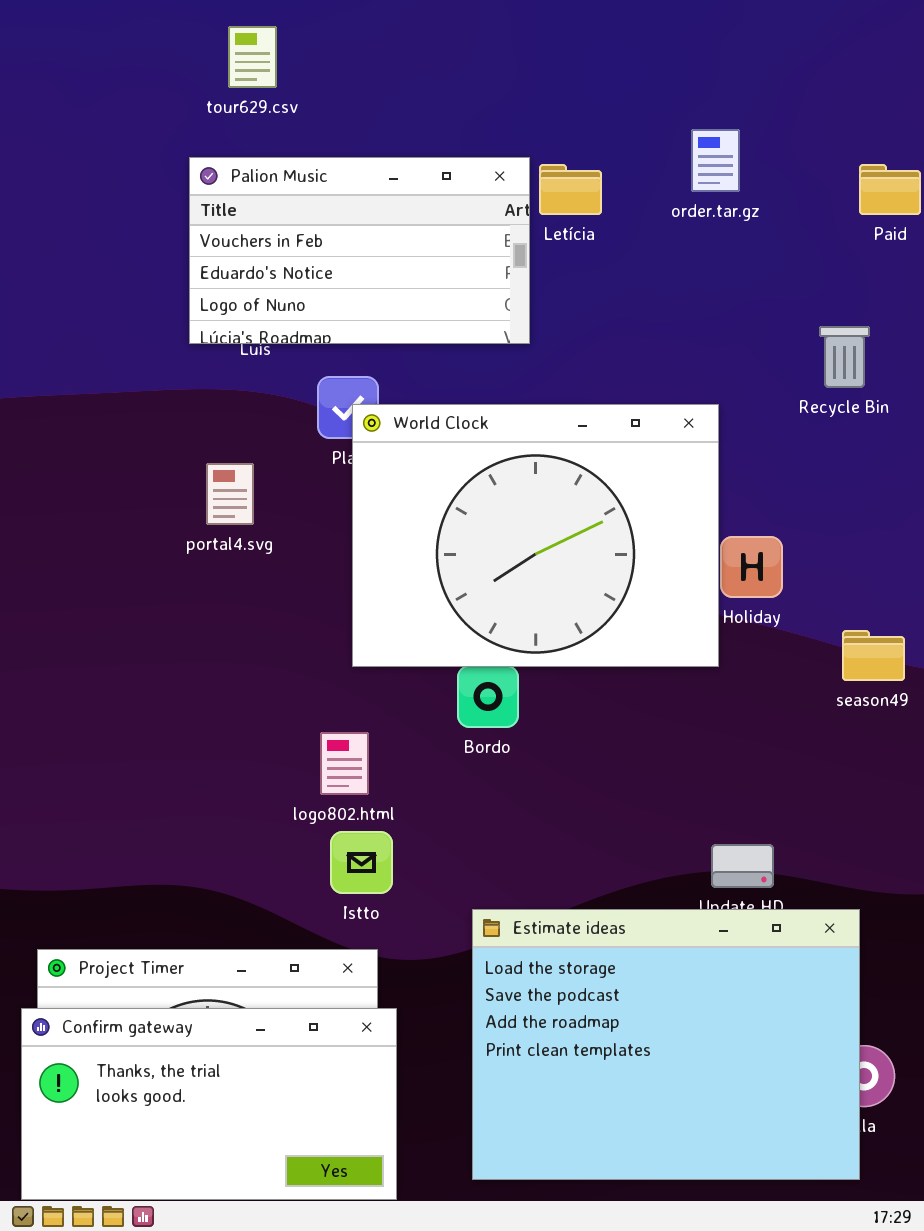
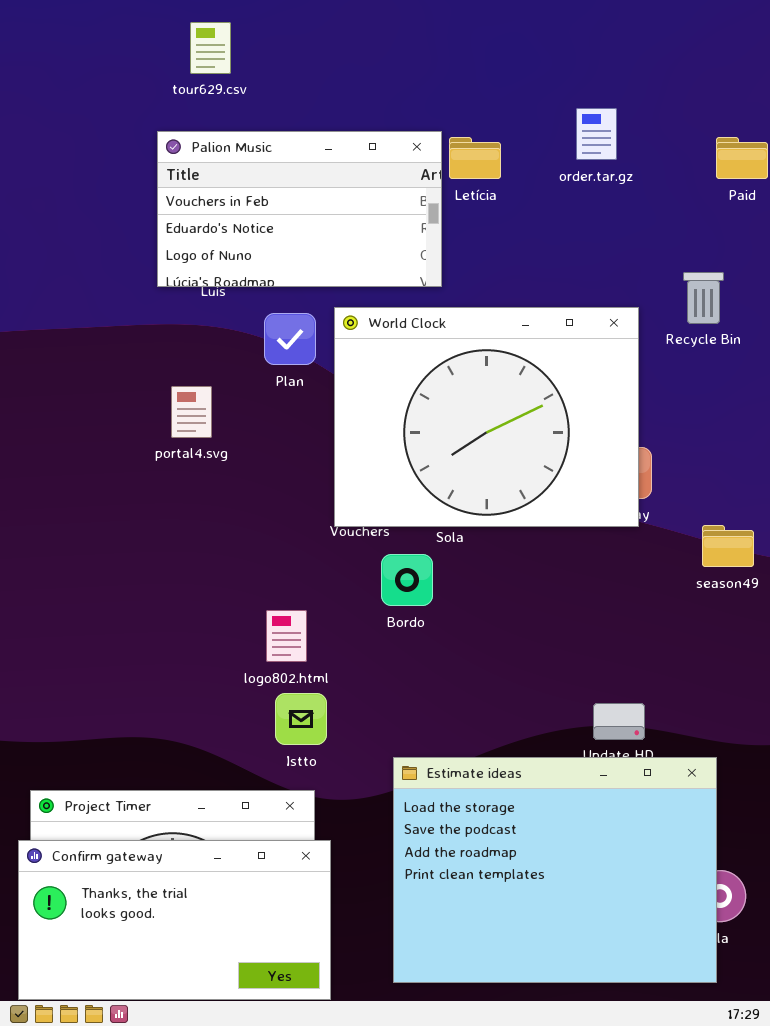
World Clock: [352,404,719,667] -> [334,307,639,527], moved

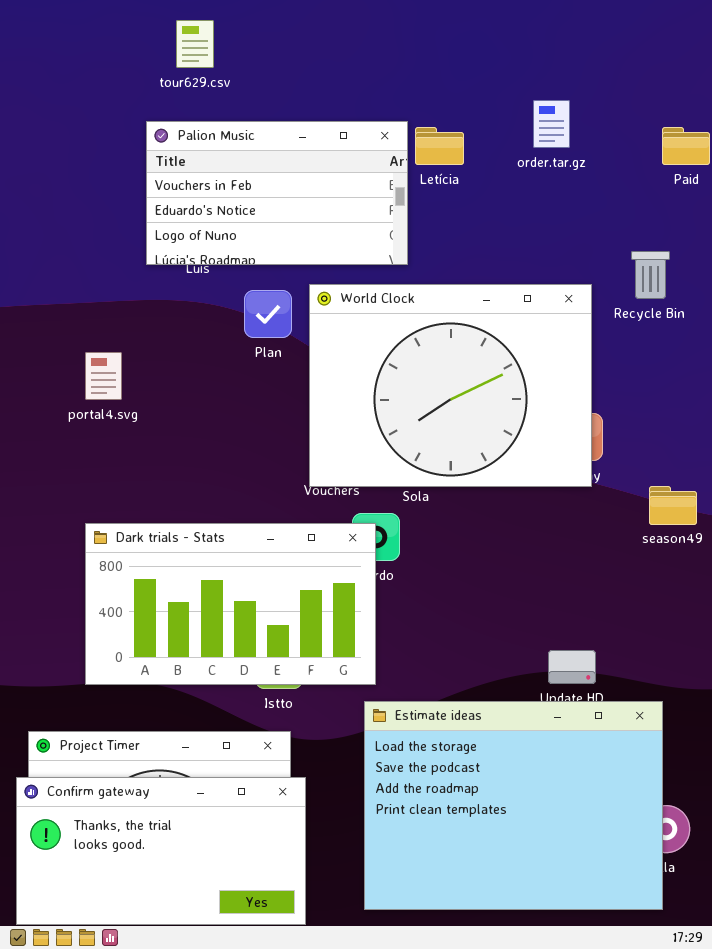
portal4.svg: [171,386,212,438] -> [85,352,122,400], moved
Dark trials - Stats: none -> [85,523,376,685], opened

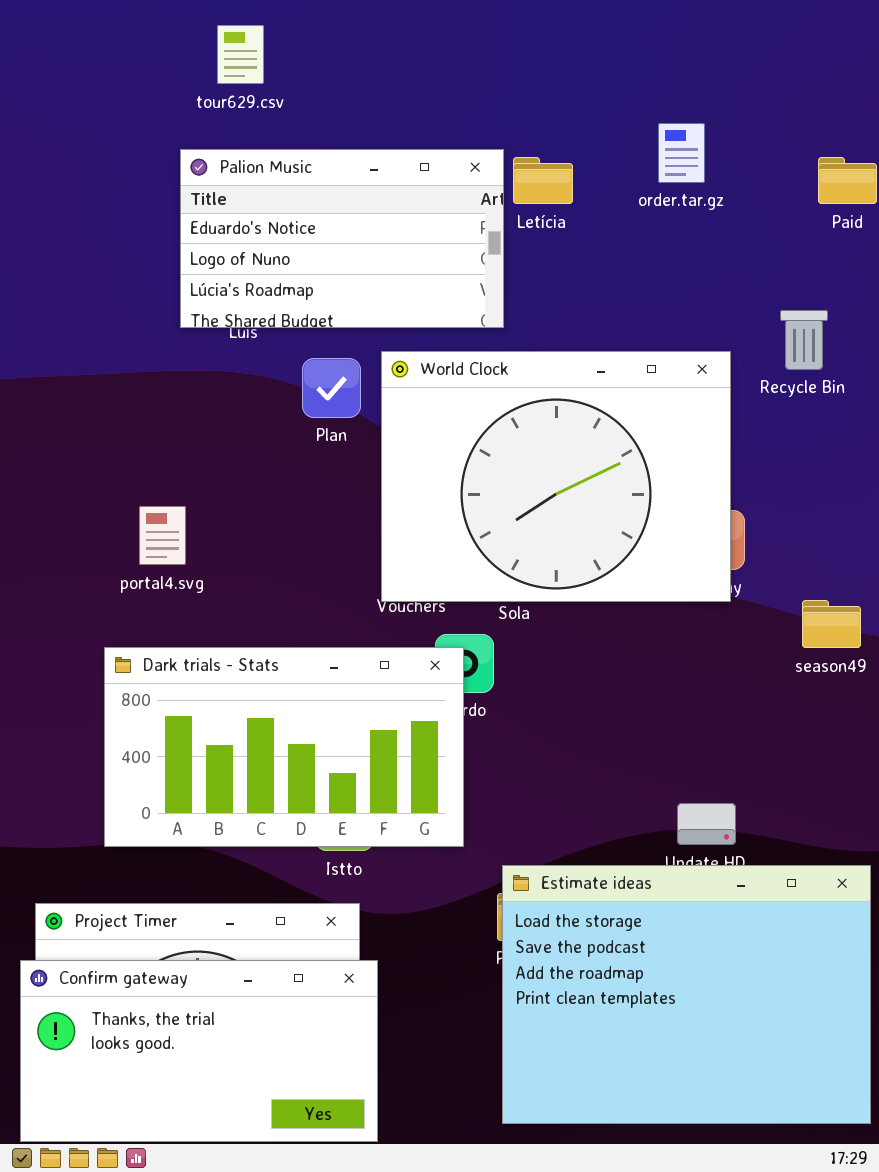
Palion Music: [146,121,408,265] -> [180,149,504,328], scrolled down 1 row
portal4.svg: [85,352,122,400] -> [139,506,186,565], moved
Estimate ideas: [364,701,663,910] -> [502,865,871,1124], moved

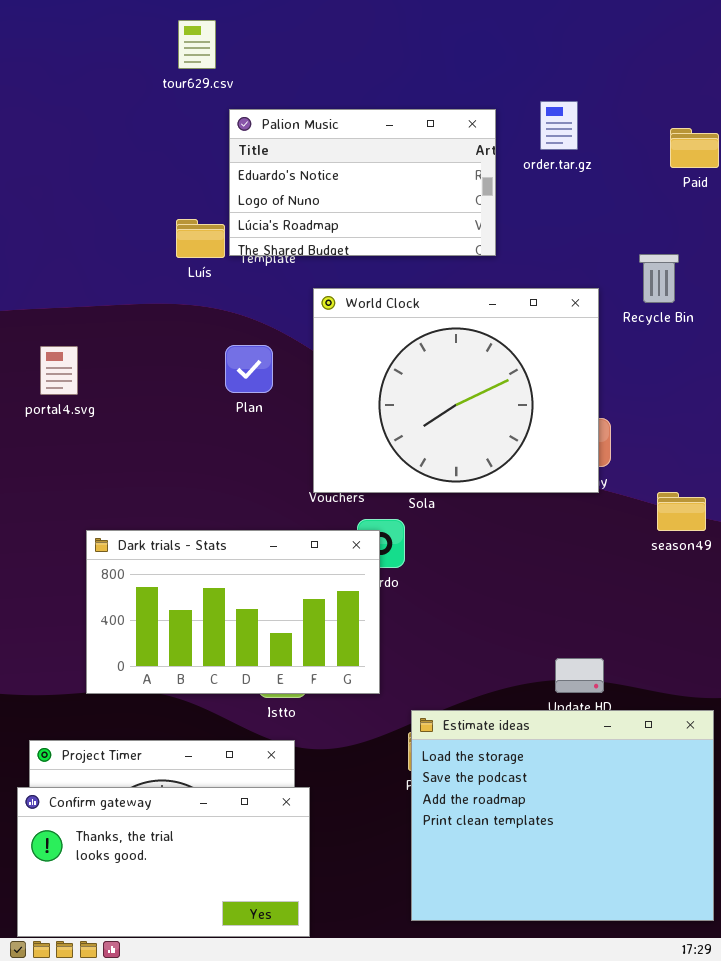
Palion Music: [180,149,504,328] -> [229,109,496,256], moved
Plan: [302,358,361,418] -> [225,345,273,393], moved
portal4.svg: [139,506,186,565] -> [40,346,78,395], moved

